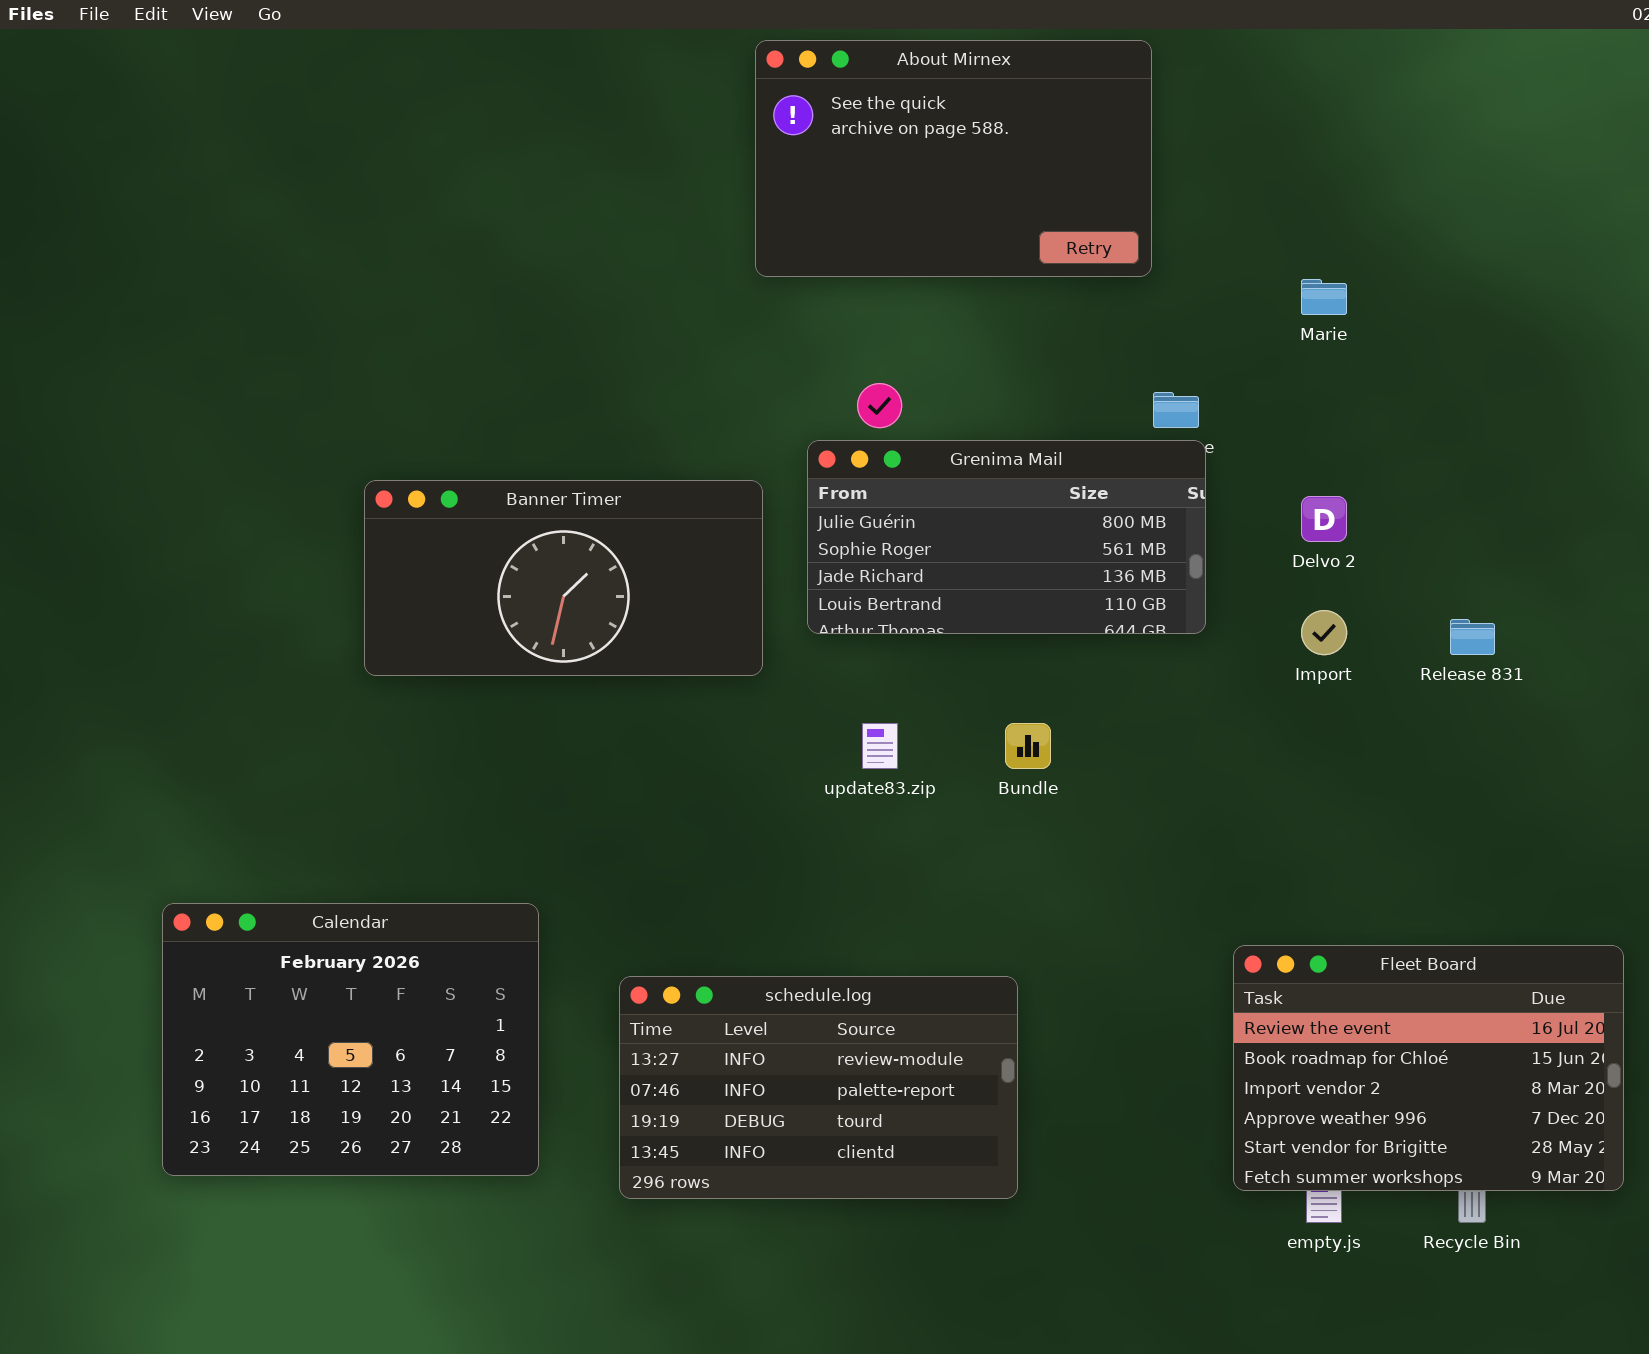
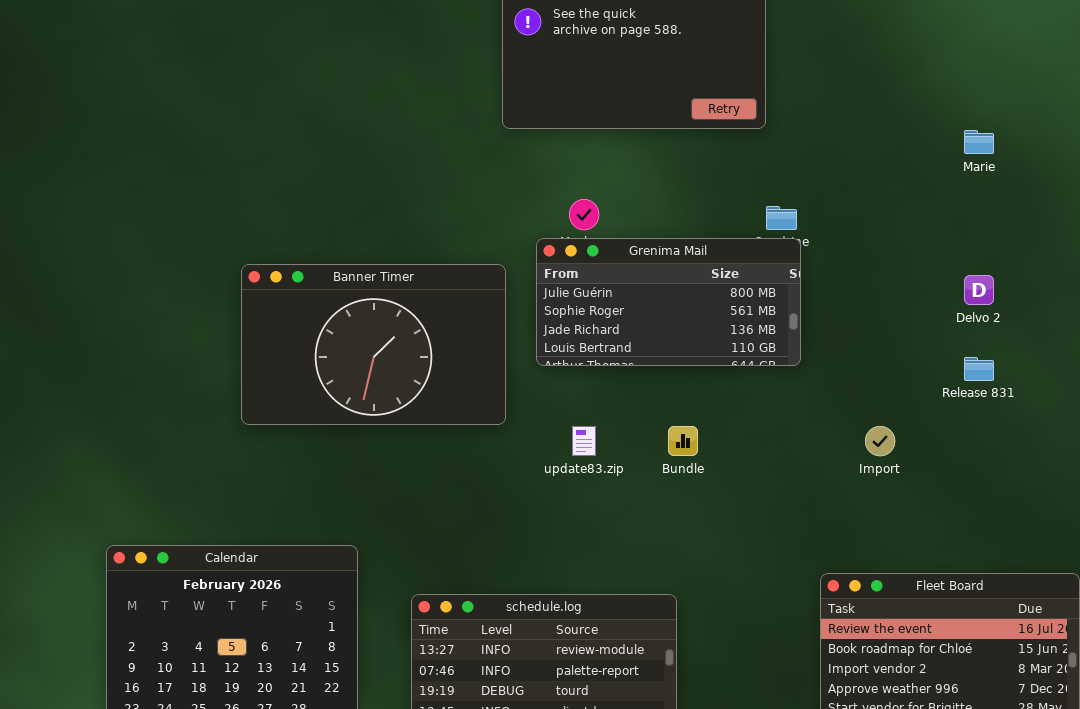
Marie: [1301,279,1347,315] -> [964,130,994,154], moved
Banner Timer: [364,480,763,676] -> [241,264,506,425], resized
Delvo 2: [1301,496,1347,542] -> [964,275,994,305], moved
Import: [1301,610,1347,655] -> [865,426,895,456], moved

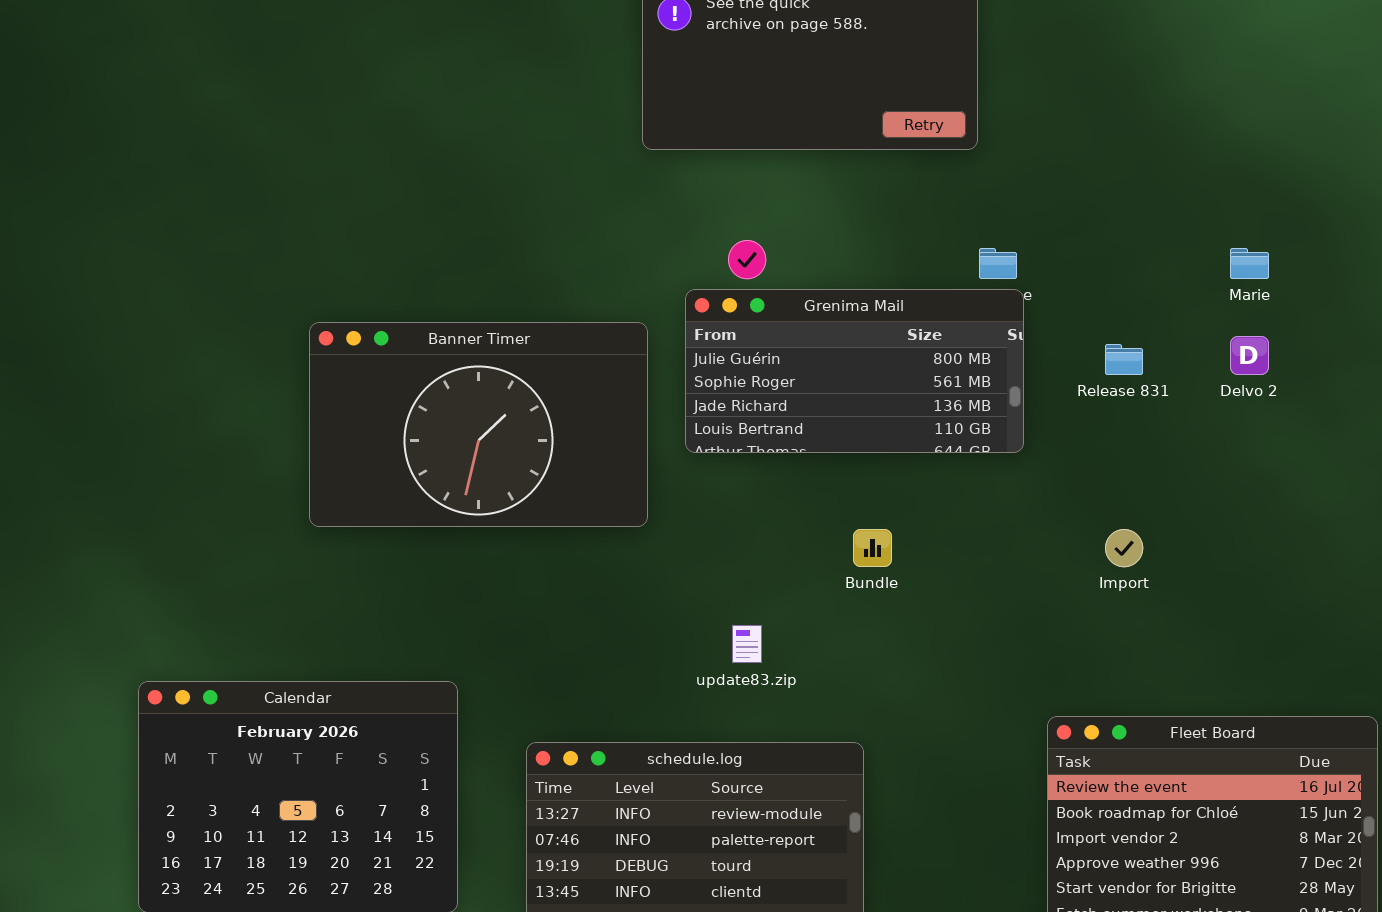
Marie: [964,130,994,154] -> [1230,248,1269,279], moved
Release 831: [964,357,994,381] -> [1105,344,1143,375], moved
update83.zip: [572,426,596,456] -> [732,625,762,663], moved

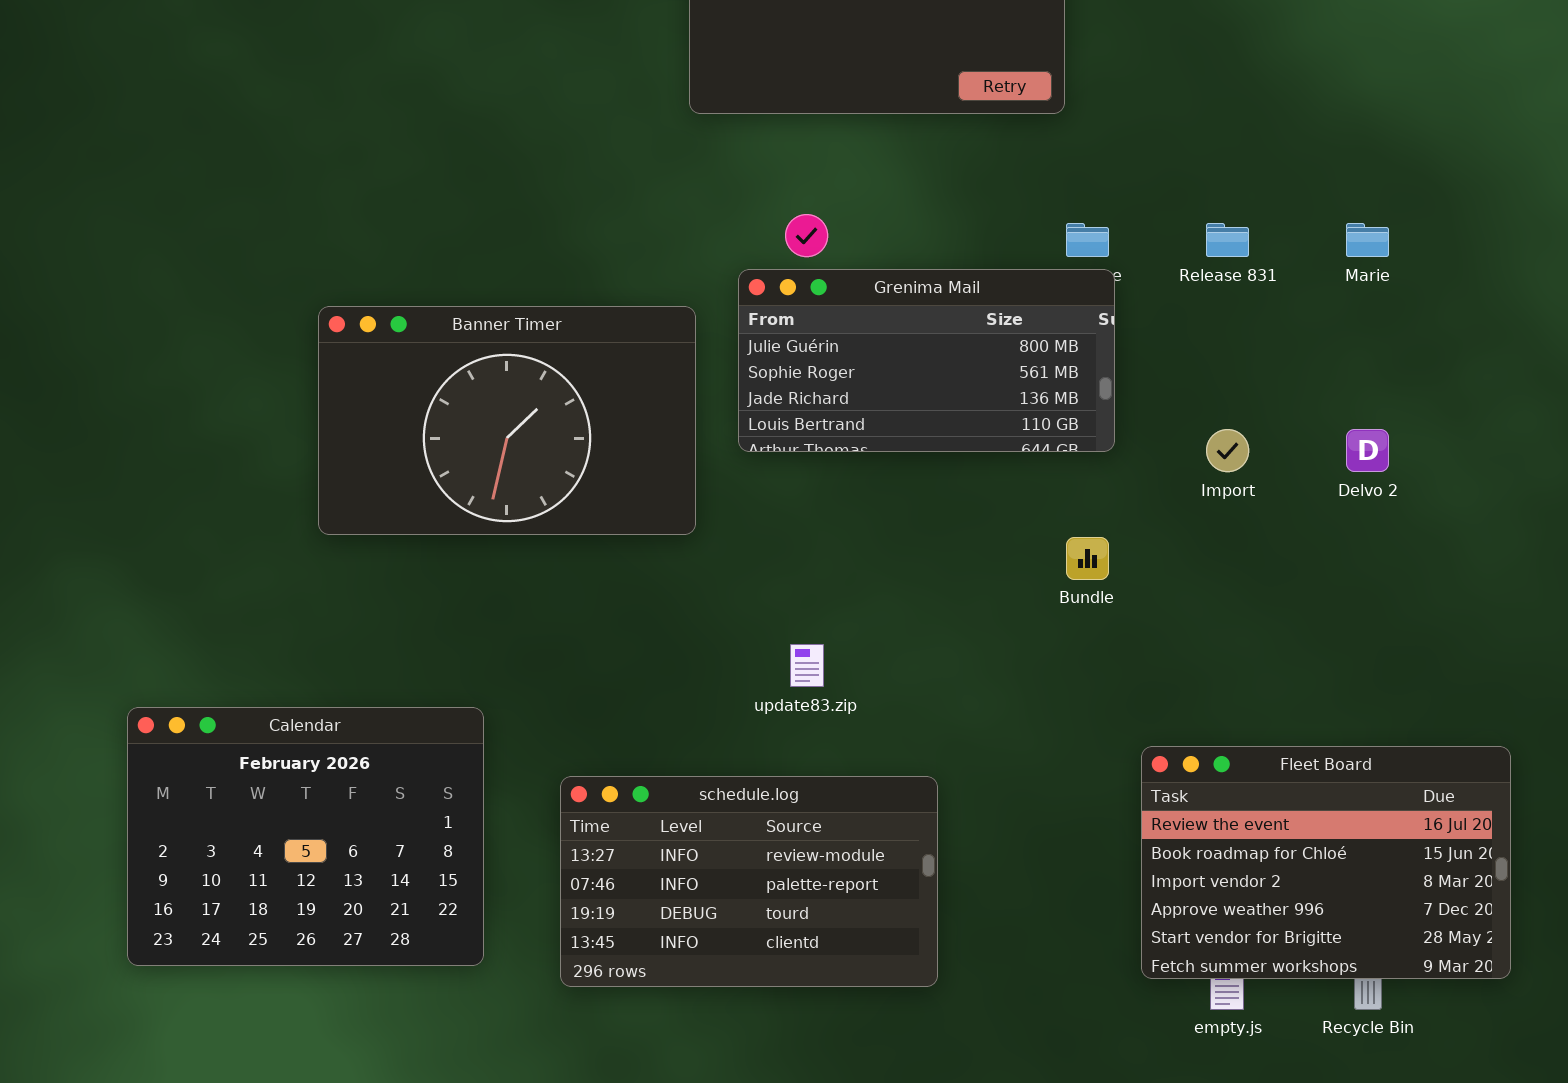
Delvo 2: [1230,336,1269,375] -> [1346,429,1389,472], moved
Release 831: [1105,344,1143,375] -> [1206,223,1249,257], moved
Bundle: [853,529,892,567] -> [1066,537,1109,580], moved
Import: [1105,529,1143,567] -> [1206,429,1249,472], moved

